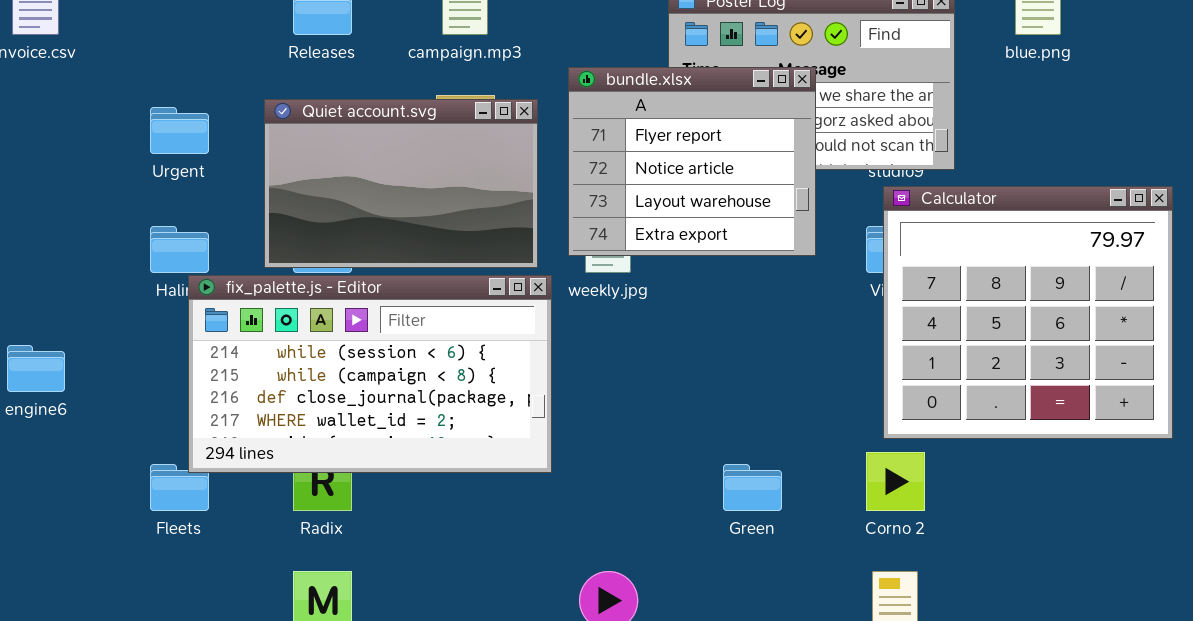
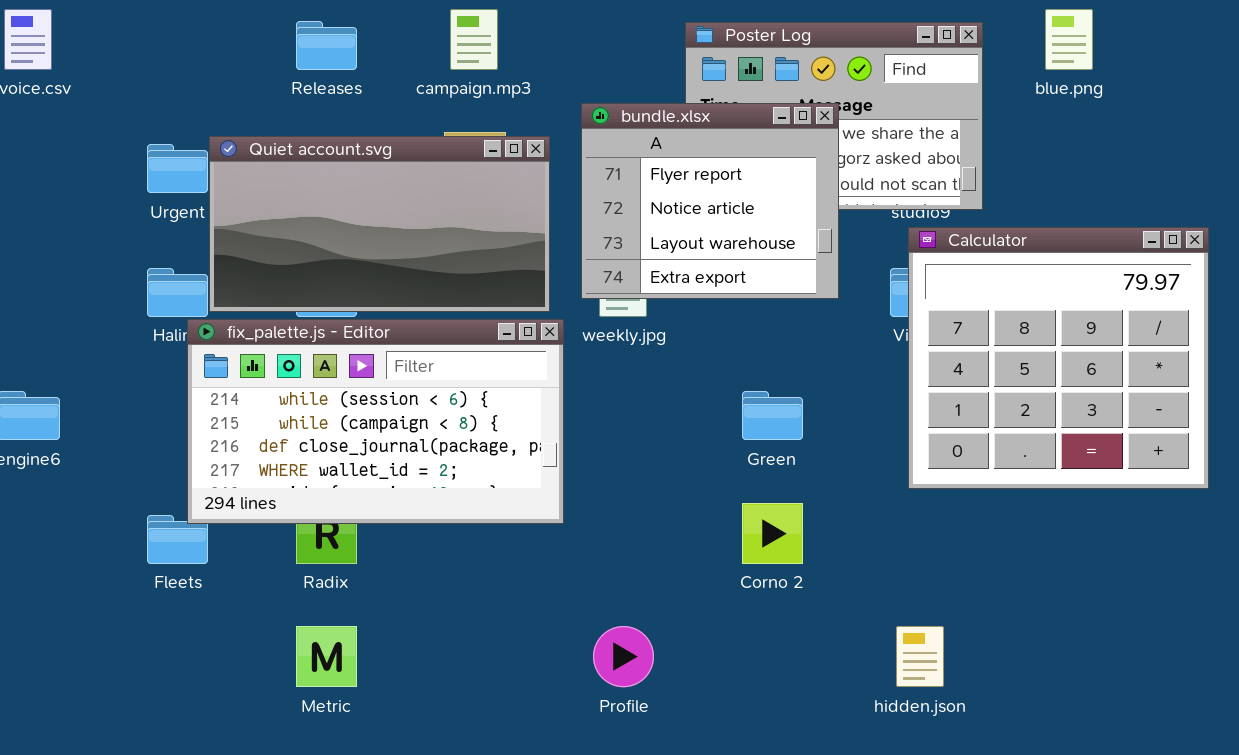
Quiet account.svg: [264,99,538,268] -> [209,136,550,312], resized
Corno 2: [866,452,925,511] -> [742,503,803,564], moved
Green: [723,464,782,511] -> [742,391,803,440], moved

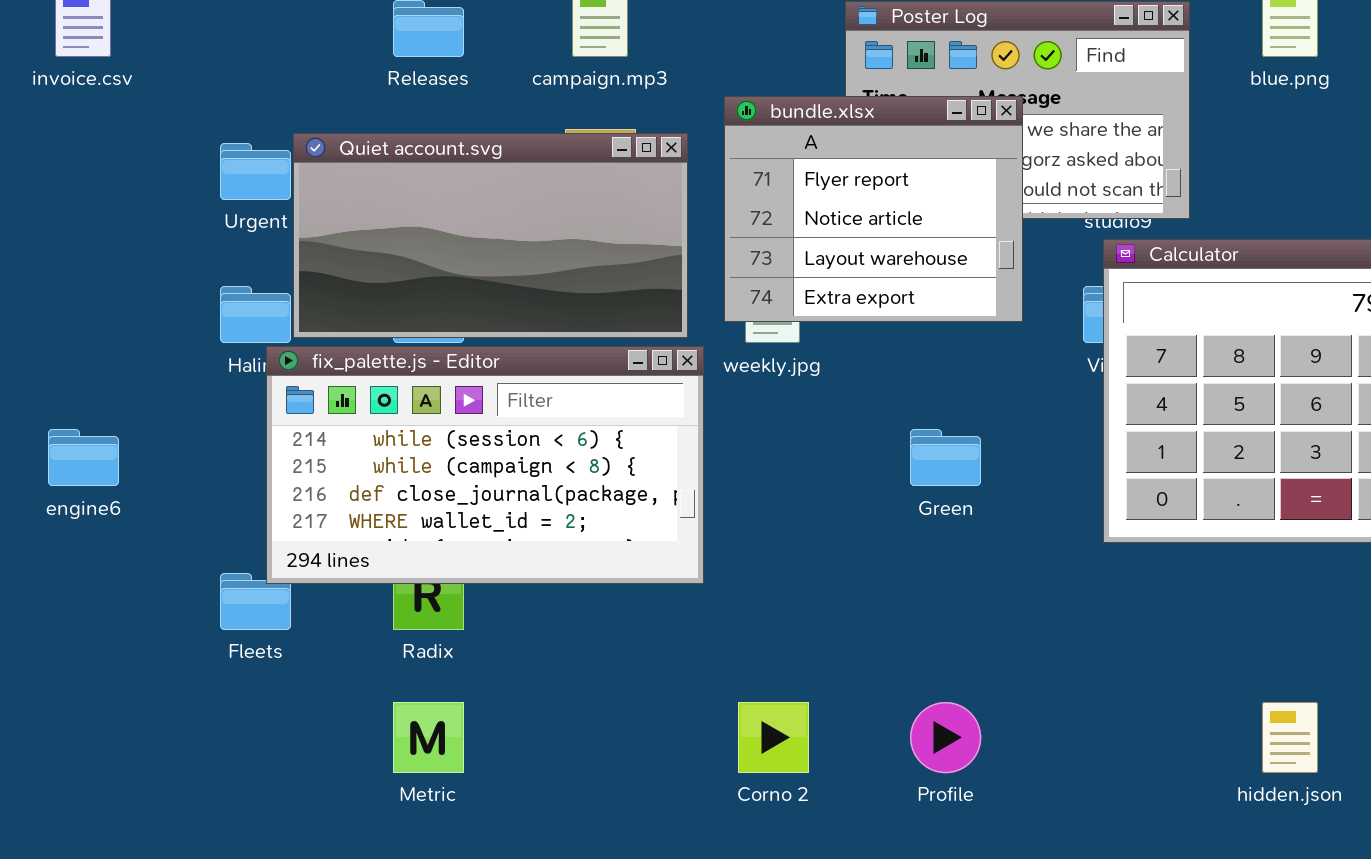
Corno 2: [742,503,803,564] -> [738,702,809,773], moved
Profile: [593,626,654,687] -> [910,702,981,773], moved
hidden.json: [896,626,944,687] -> [1262,702,1318,773], moved

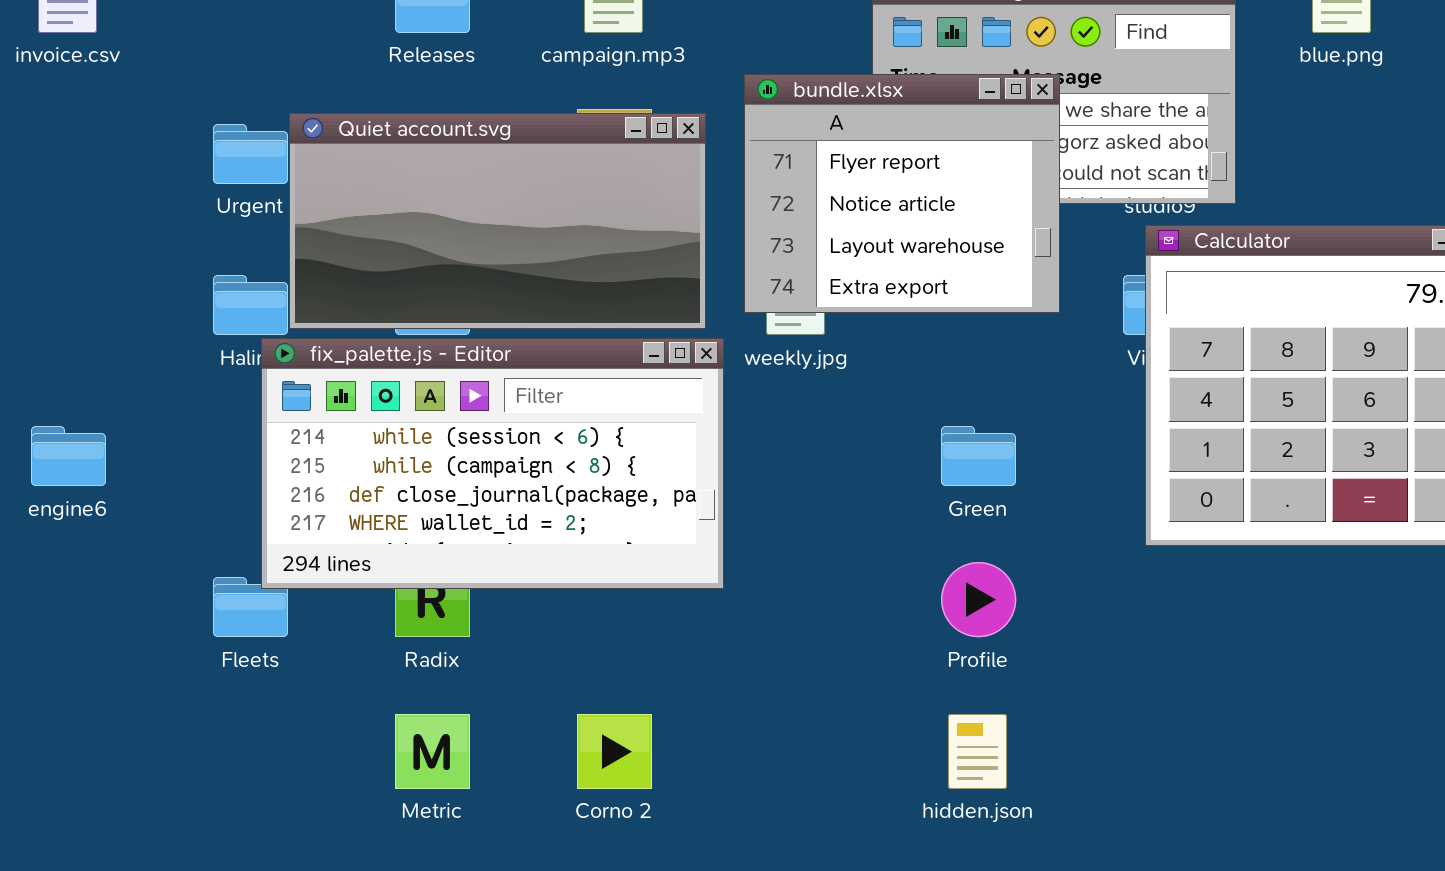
Corno 2: [738,702,809,773] -> [577,714,652,789], moved
Profile: [910,702,981,773] -> [941,562,1016,637], moved
hidden.json: [1262,702,1318,773] -> [948,714,1007,789], moved

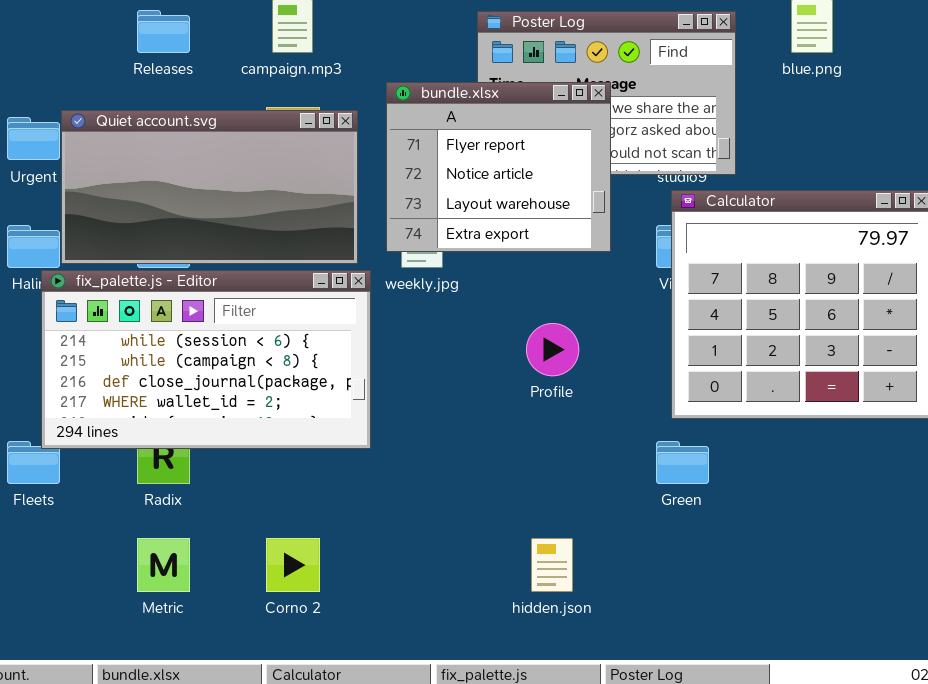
Green: [941,426,1016,486] -> [656,441,709,484], moved
Profile: [941,562,1016,637] -> [526,323,579,376], moved

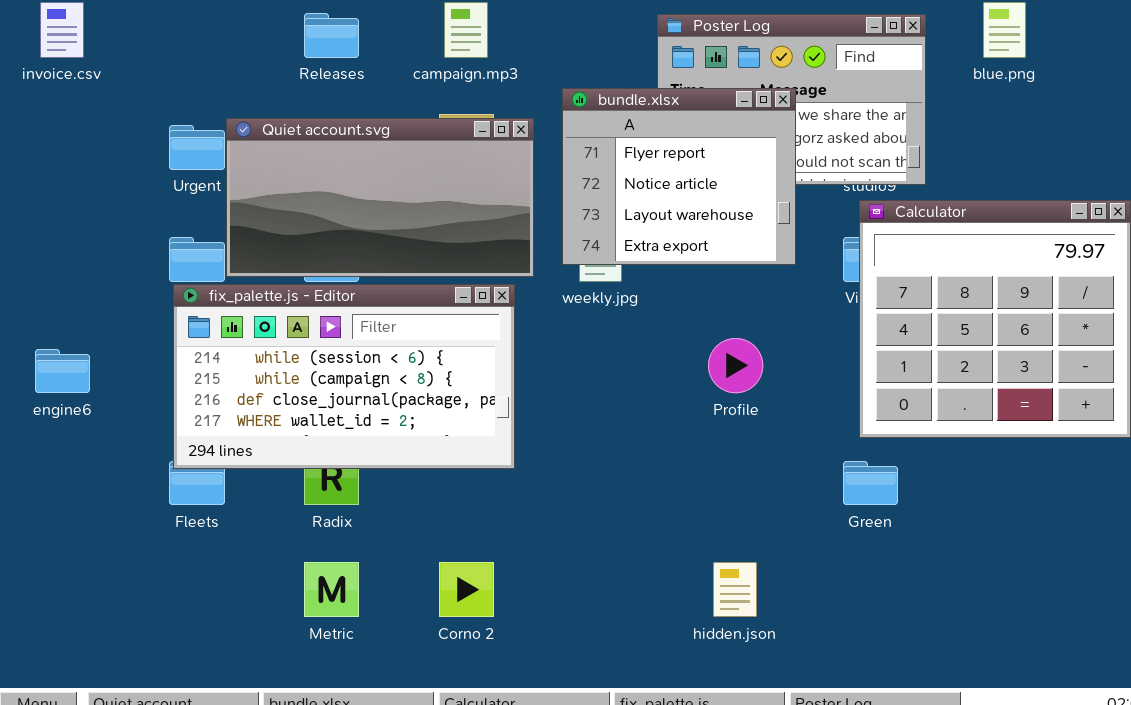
fix_palette.js - Editor: [41,270,371,449] -> [173,284,515,469], moved

